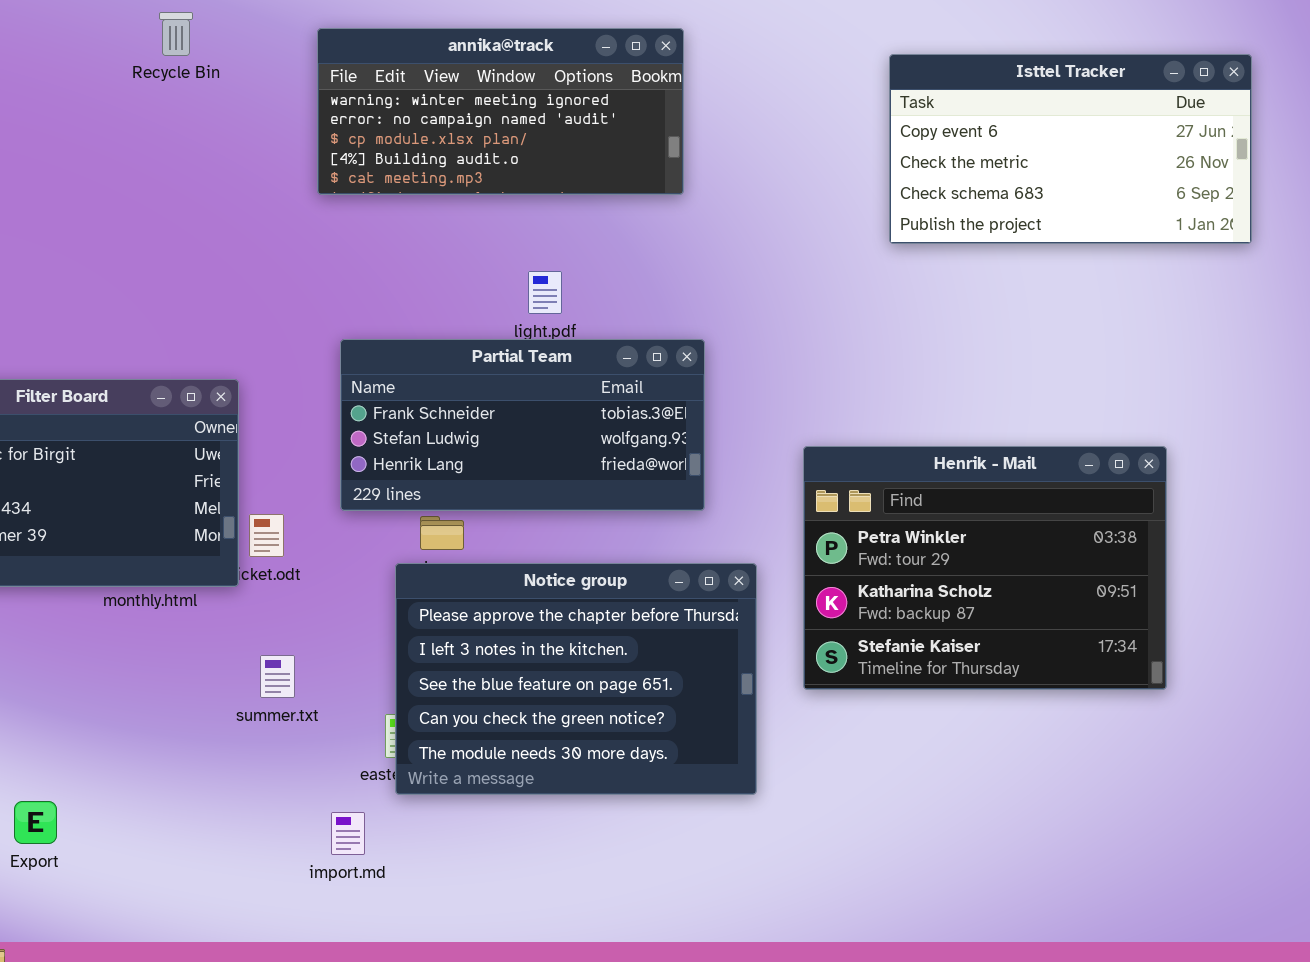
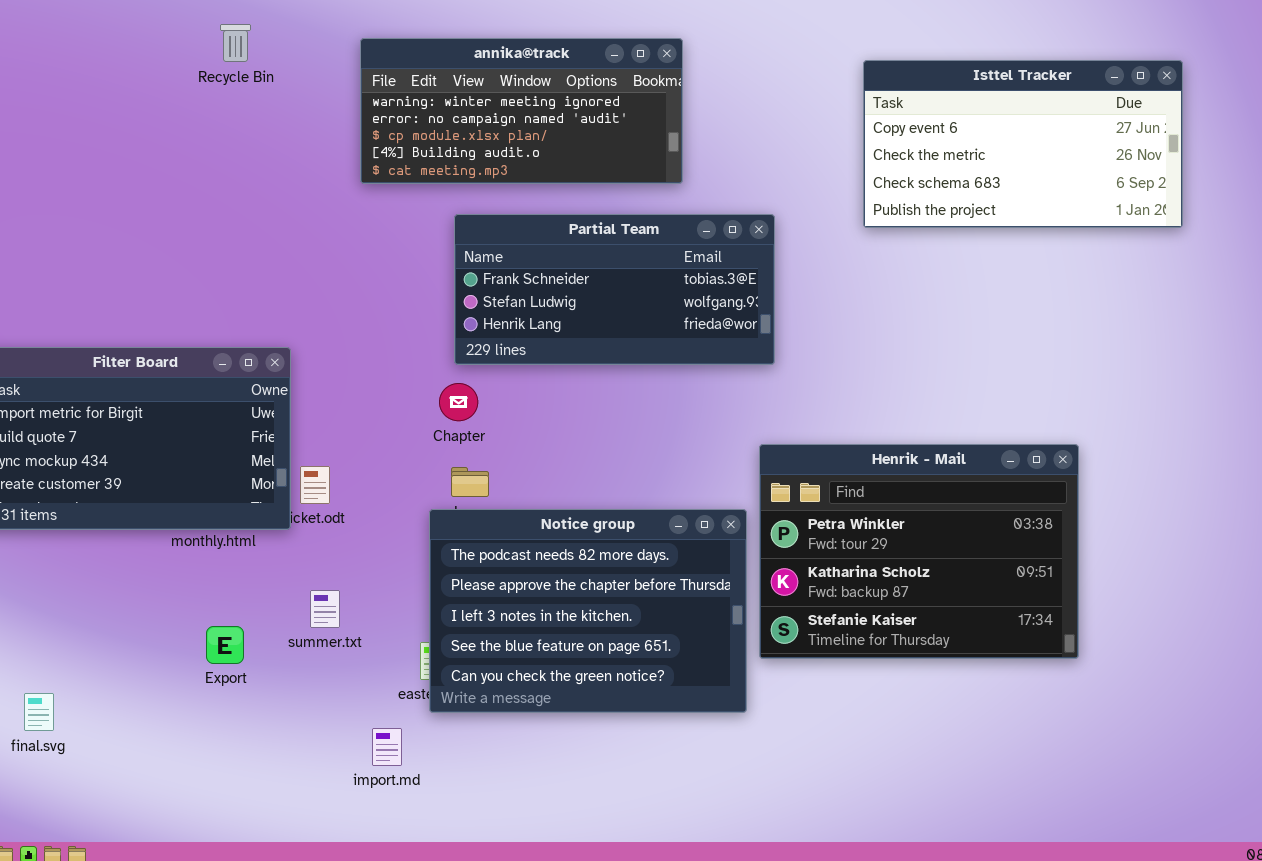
Partial Team: [340,339,705,511] -> [454,214,775,365], moved
Henrik - Mail: [803,446,1167,690] -> [759,444,1079,659], moved
Notice group: [395,563,757,795] -> [429,509,747,713], scrolled up 1 row
Export: [14,801,57,844] -> [206,626,244,664], moved

